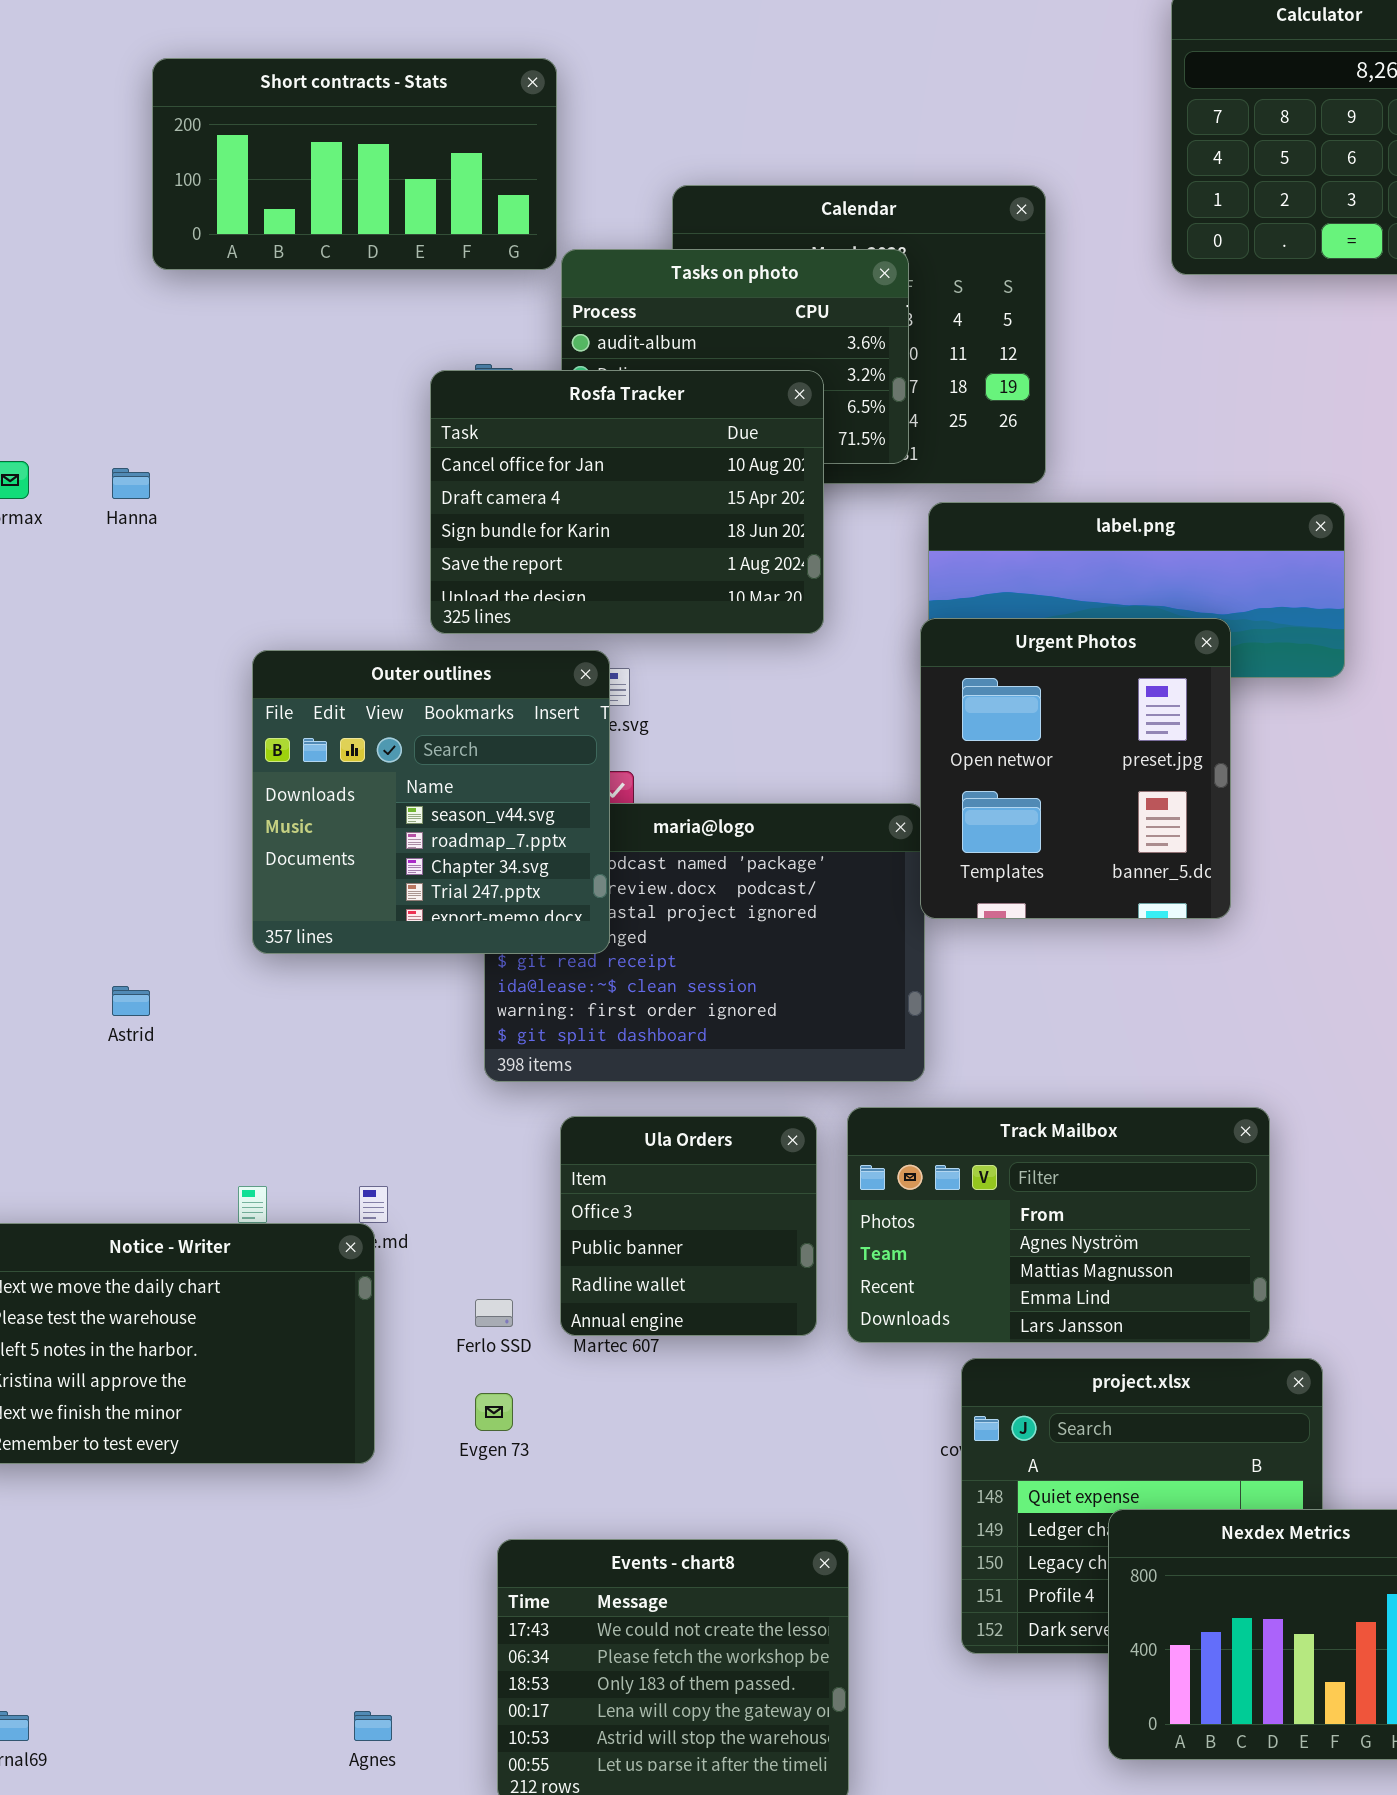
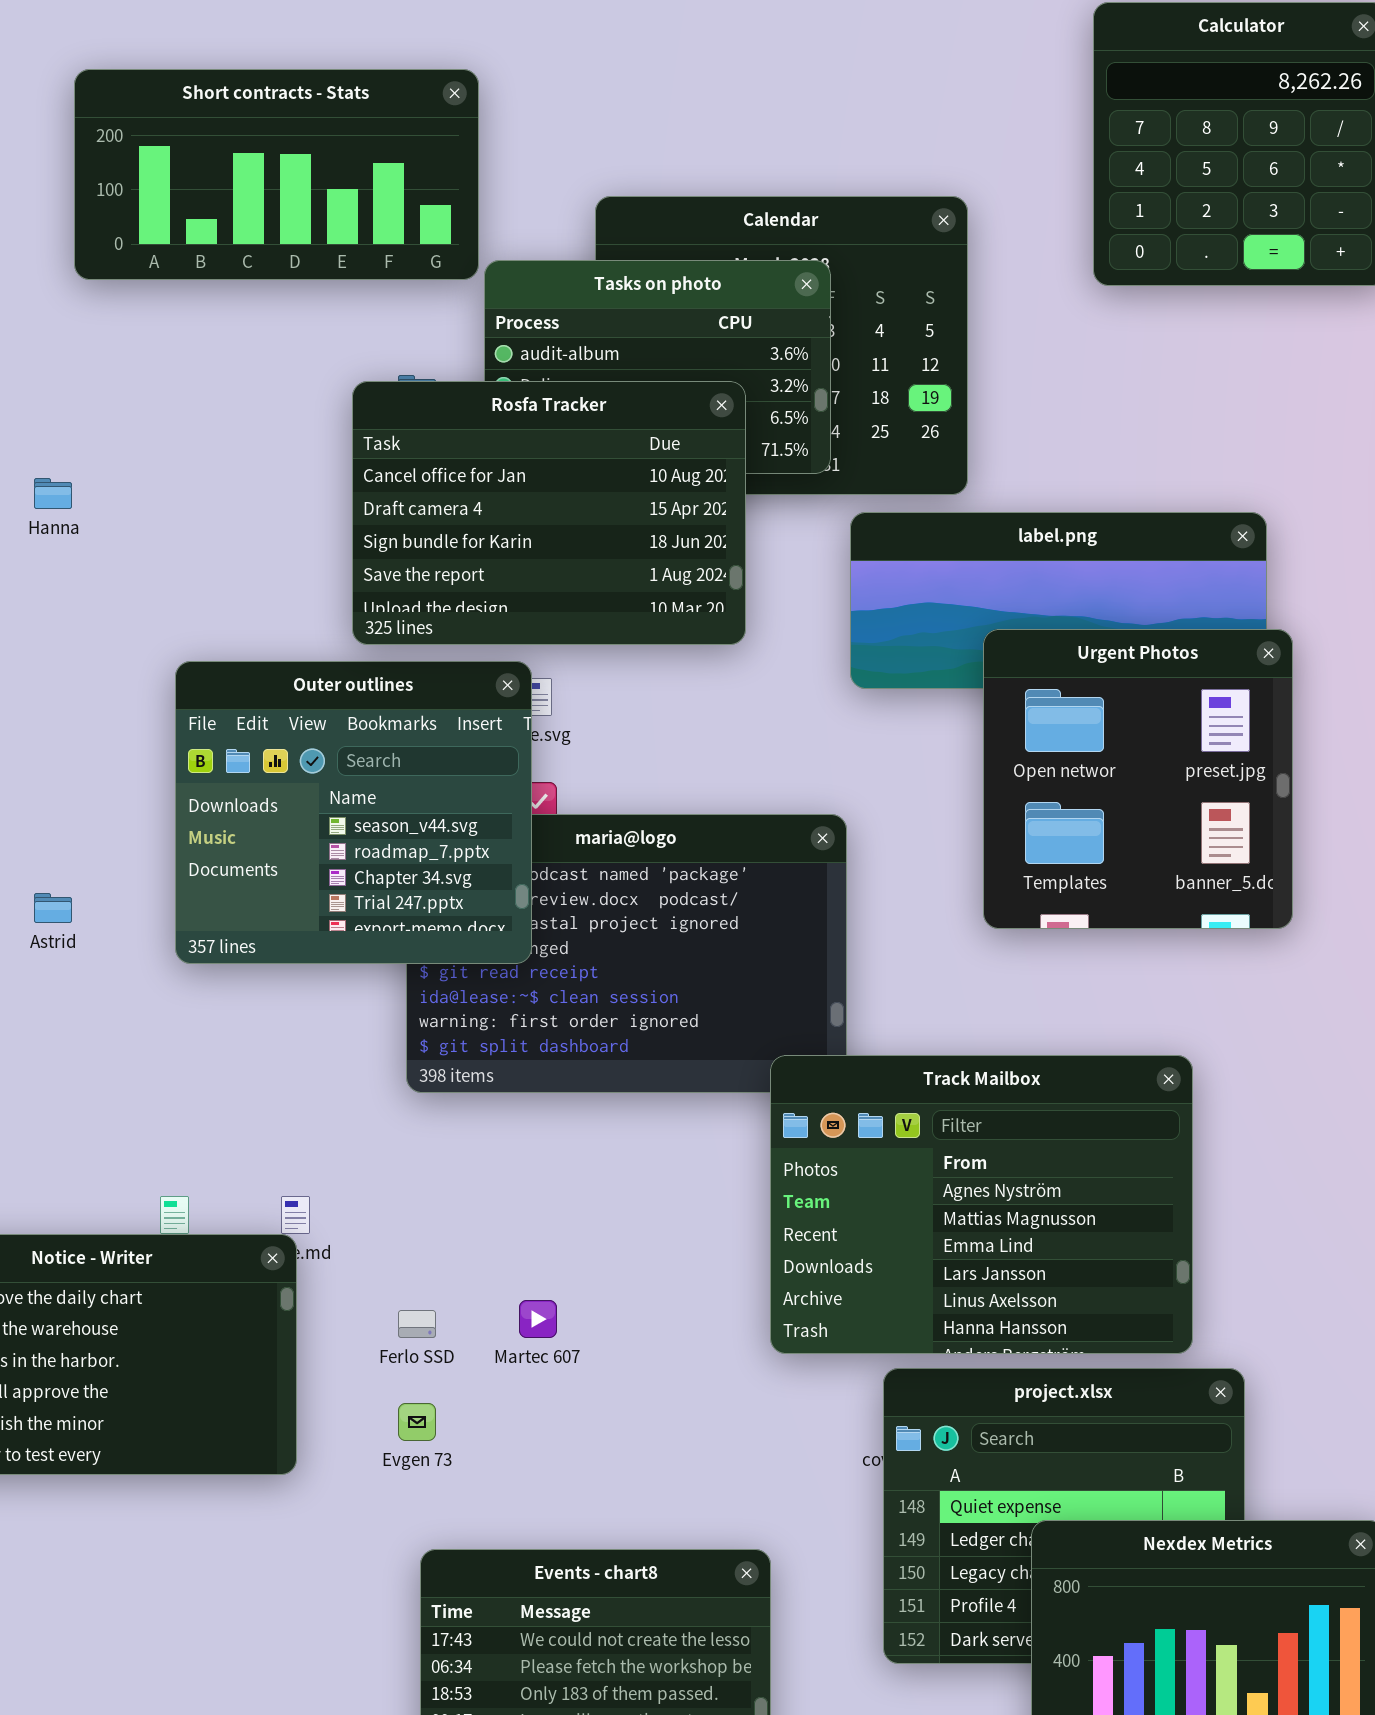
Urgent Photos: [920,618,1231,919] -> [983,629,1293,929], moved
Astrid: [112,986,150,1016] -> [34,893,72,923], moved
Track Mailbox: [847,1107,1270,1343] -> [770,1055,1193,1354], resized
Ula Orders: [560,1116,817,1336] -> none, closed

